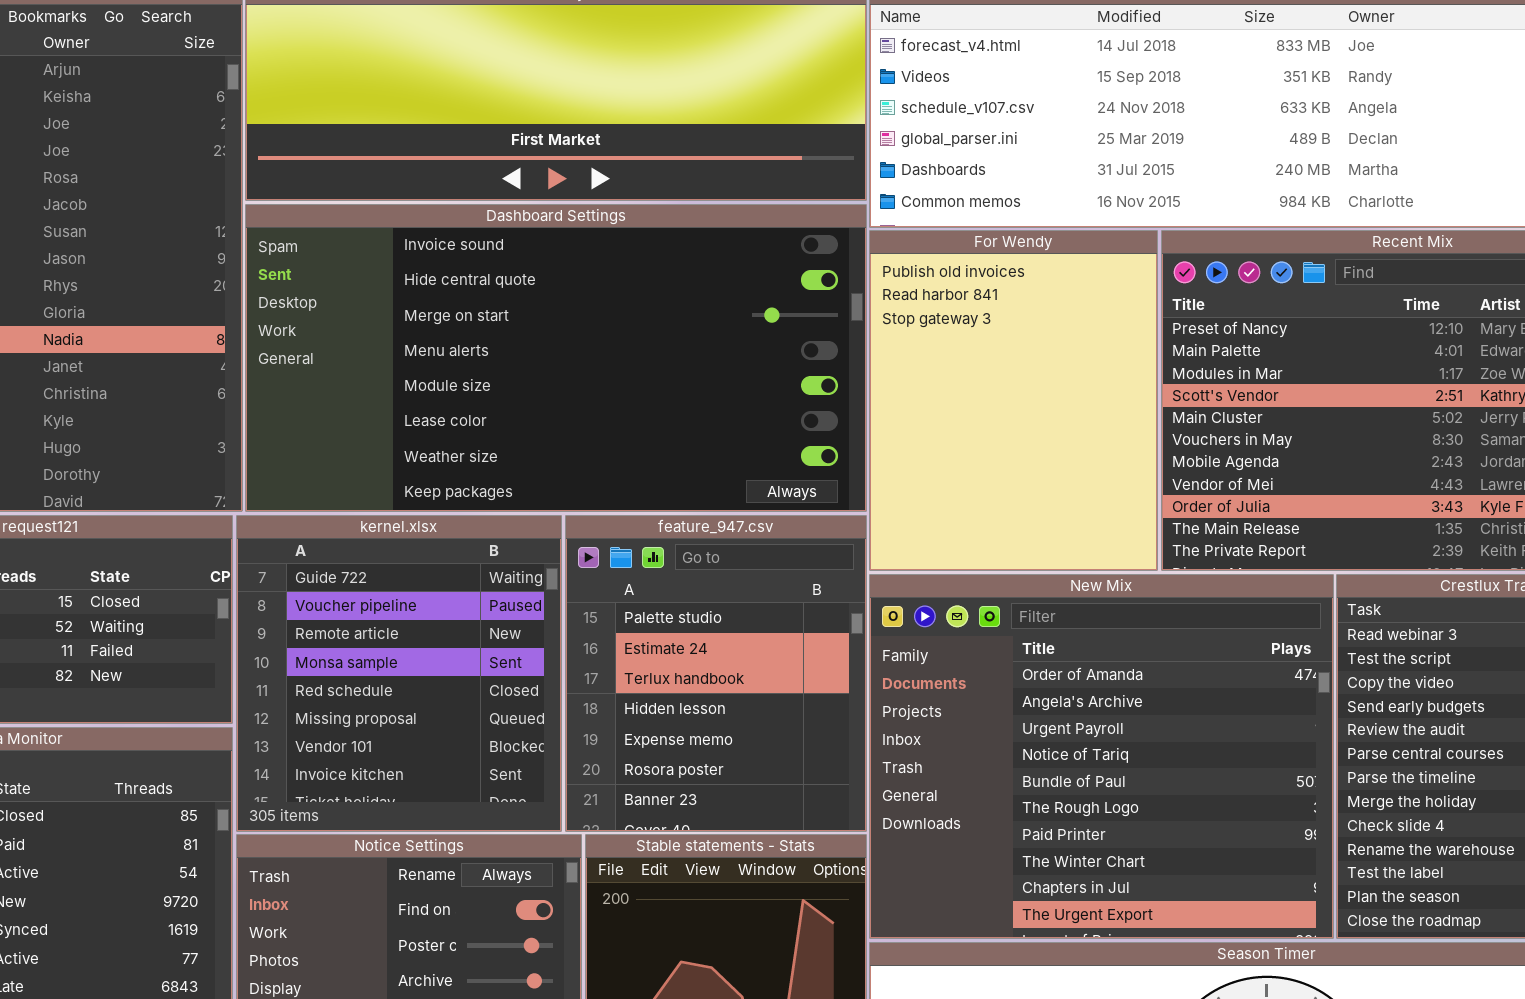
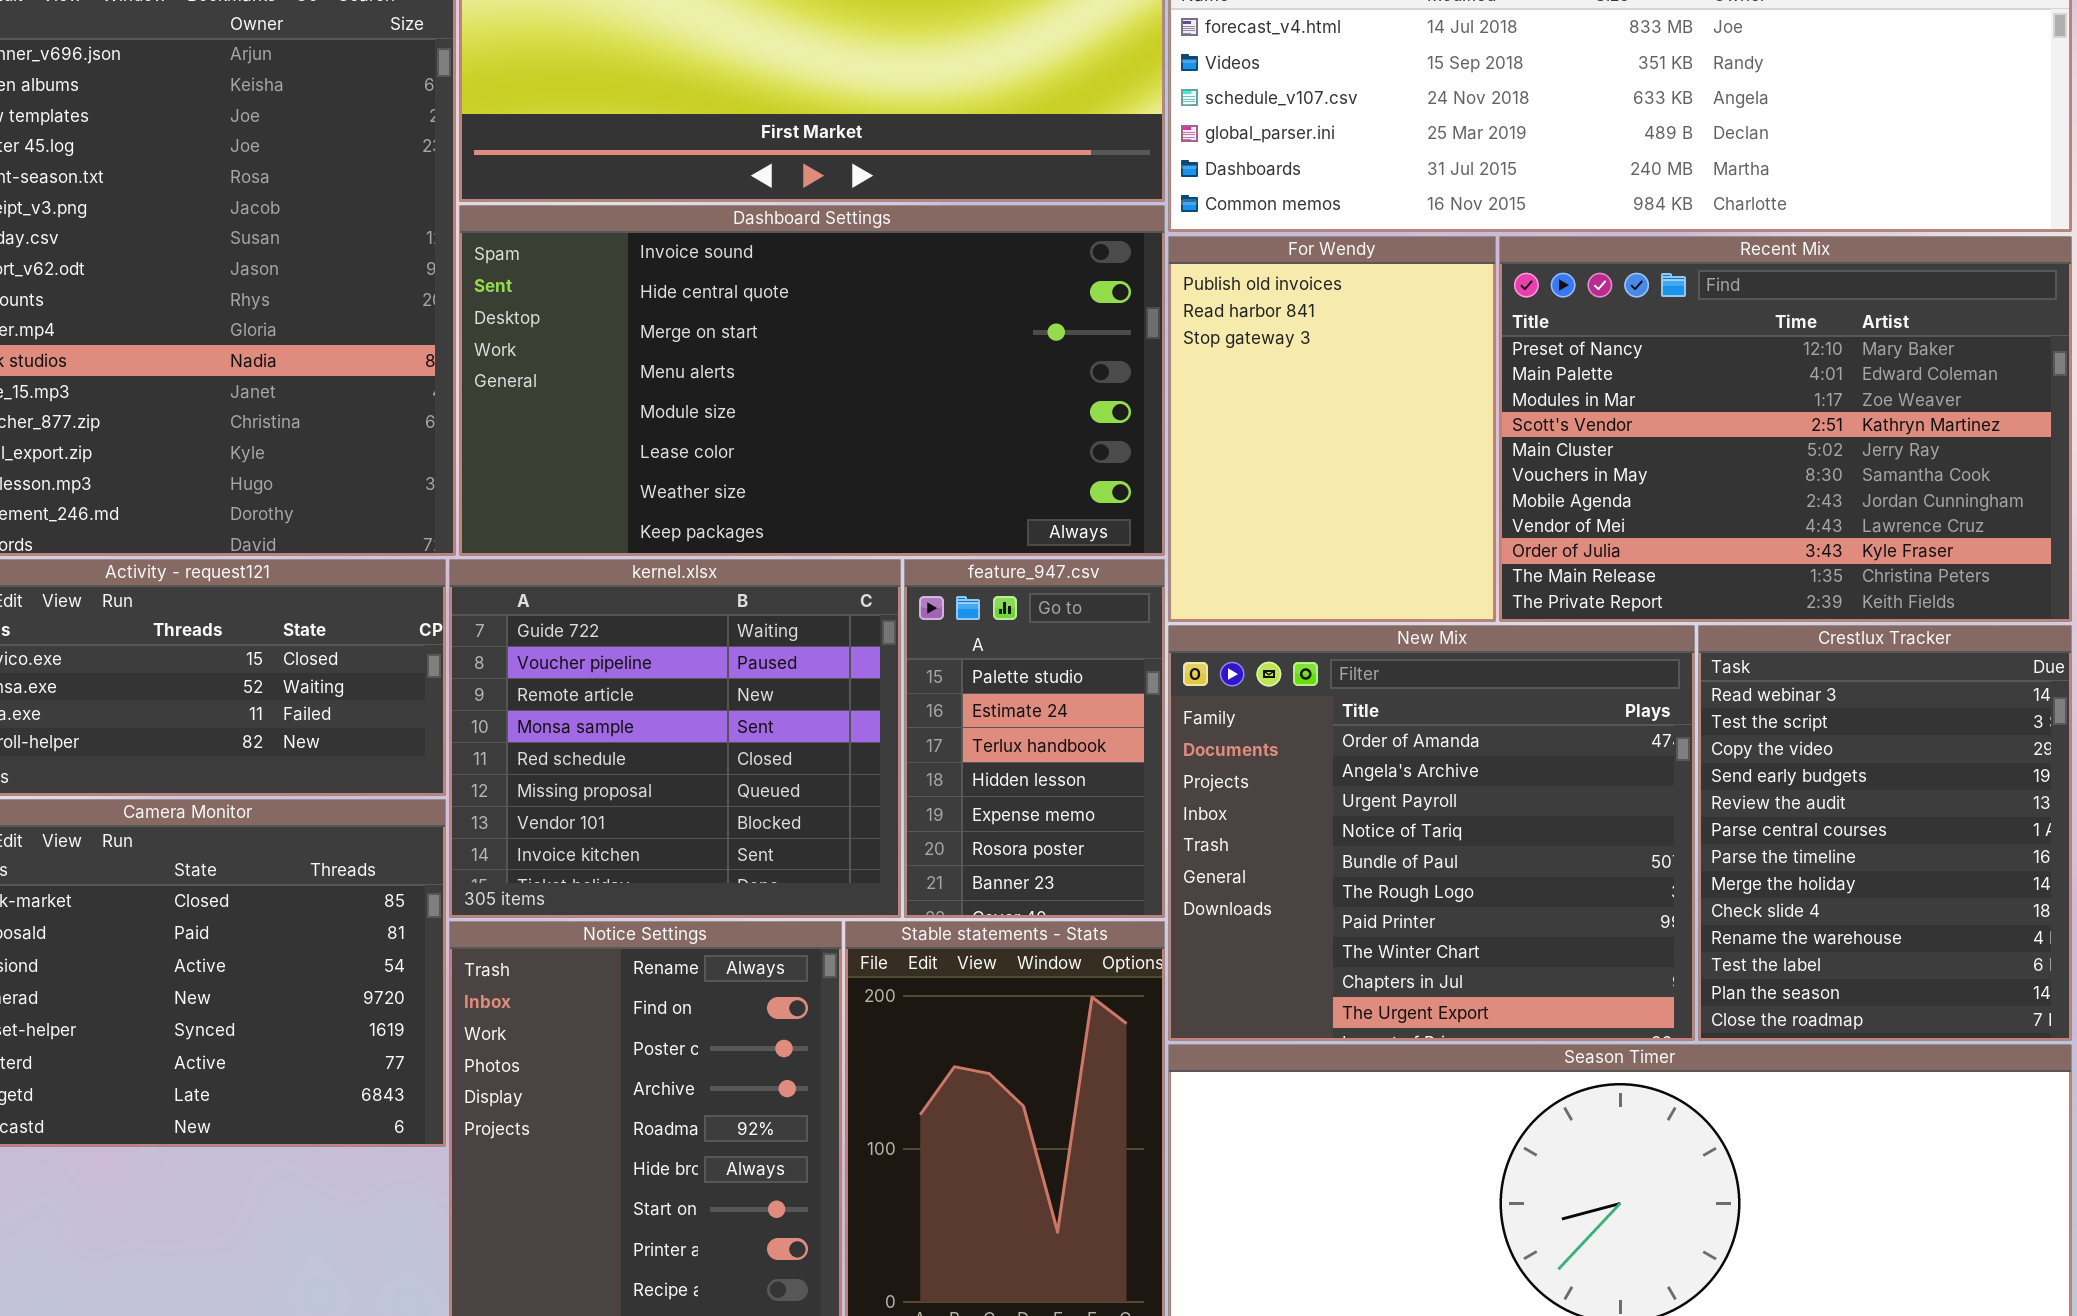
kernel.xlsx: [236,515,562,832] -> [449,559,901,918], resized
feature_947.csv: [565,515,867,832] -> [904,559,1165,918], resized

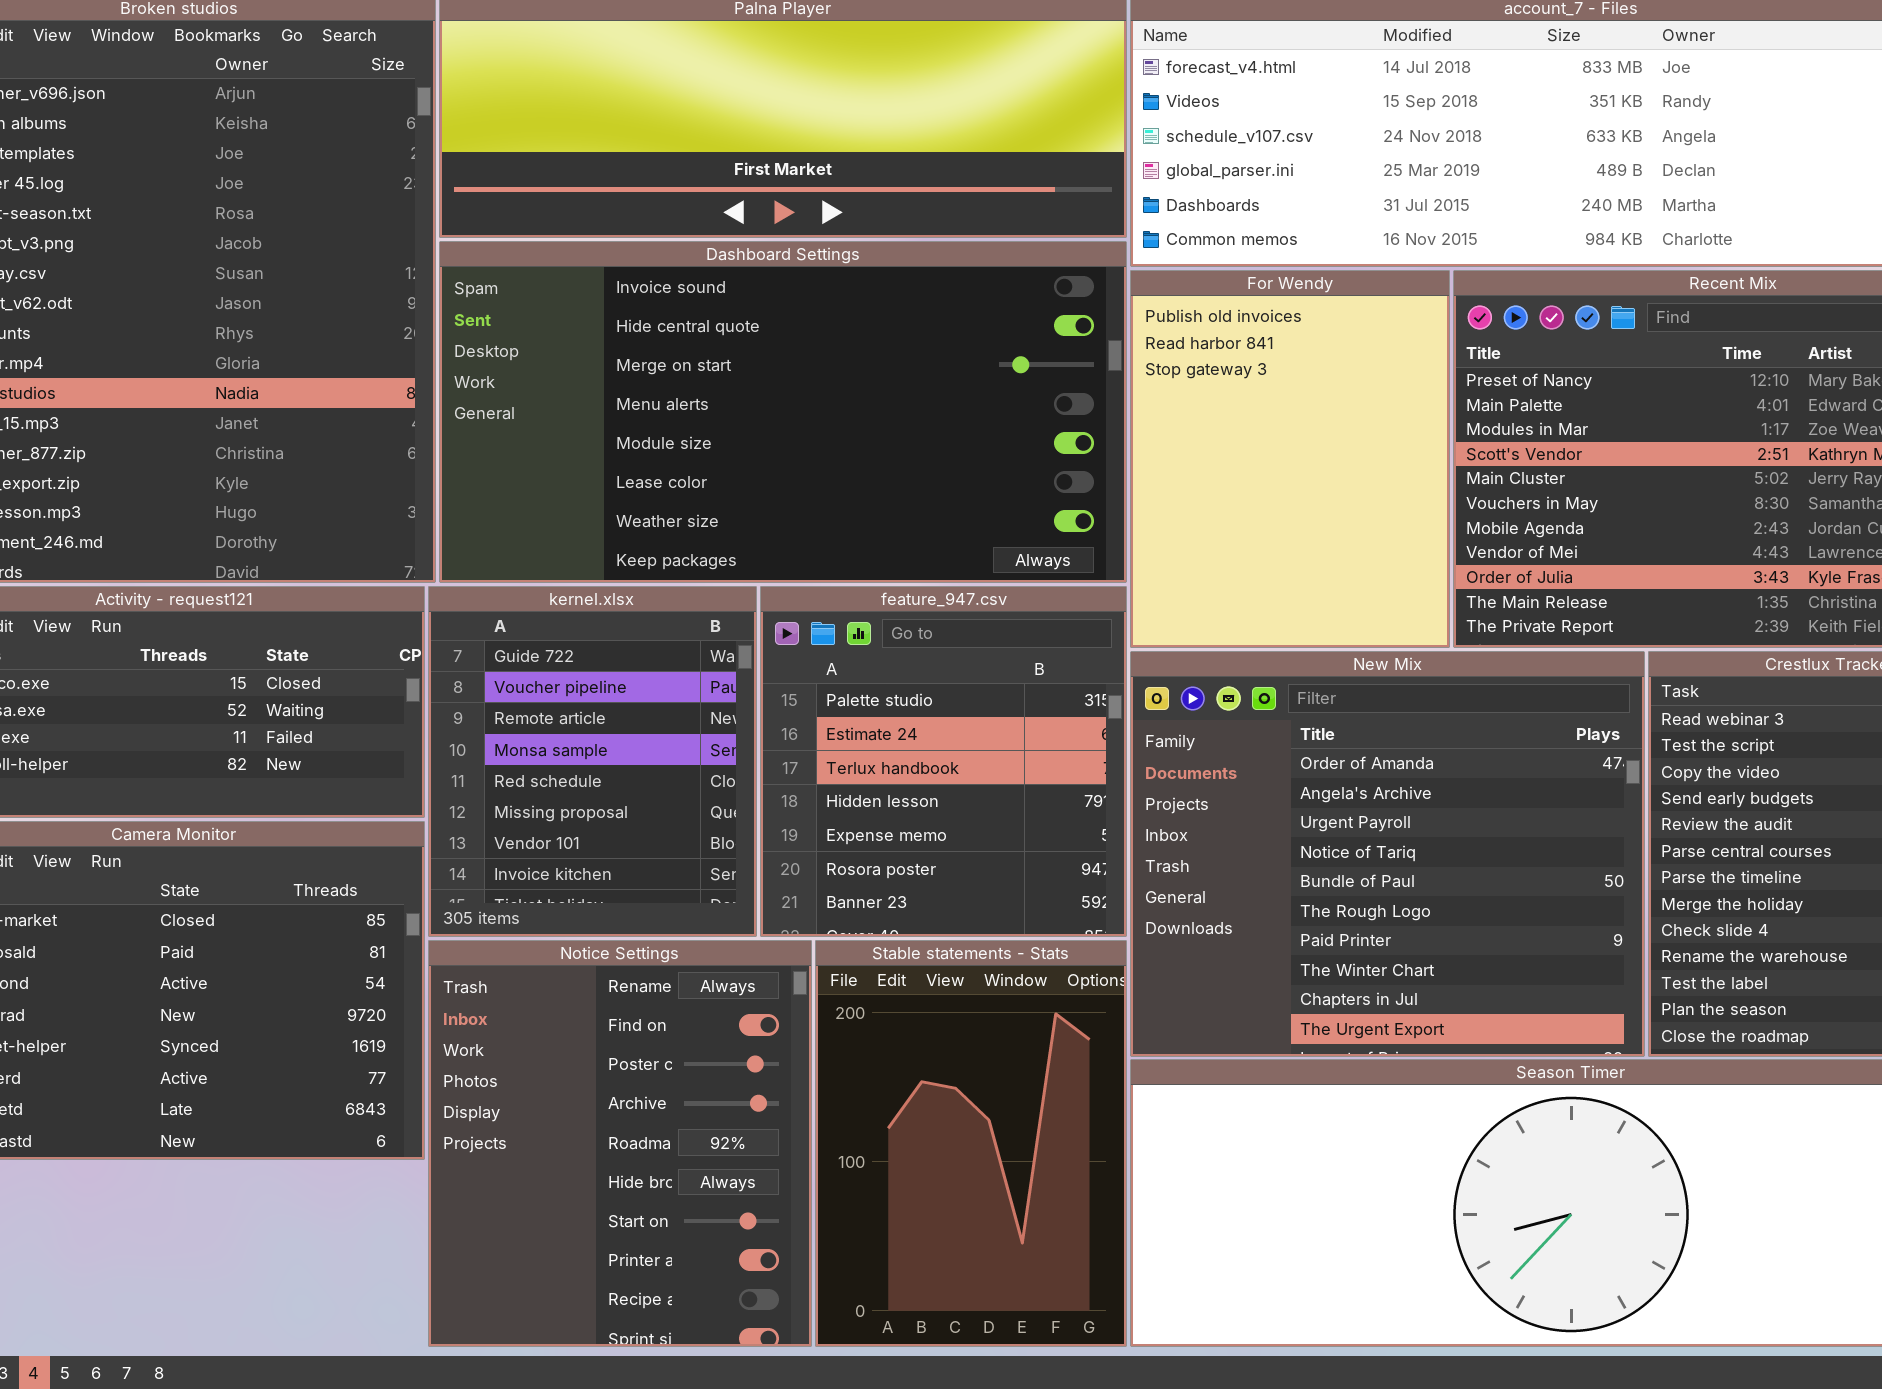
kernel.xlsx: [449,559,901,918] -> [428,586,757,937], resized
feature_947.csv: [904,559,1165,918] -> [760,586,1127,937], resized

